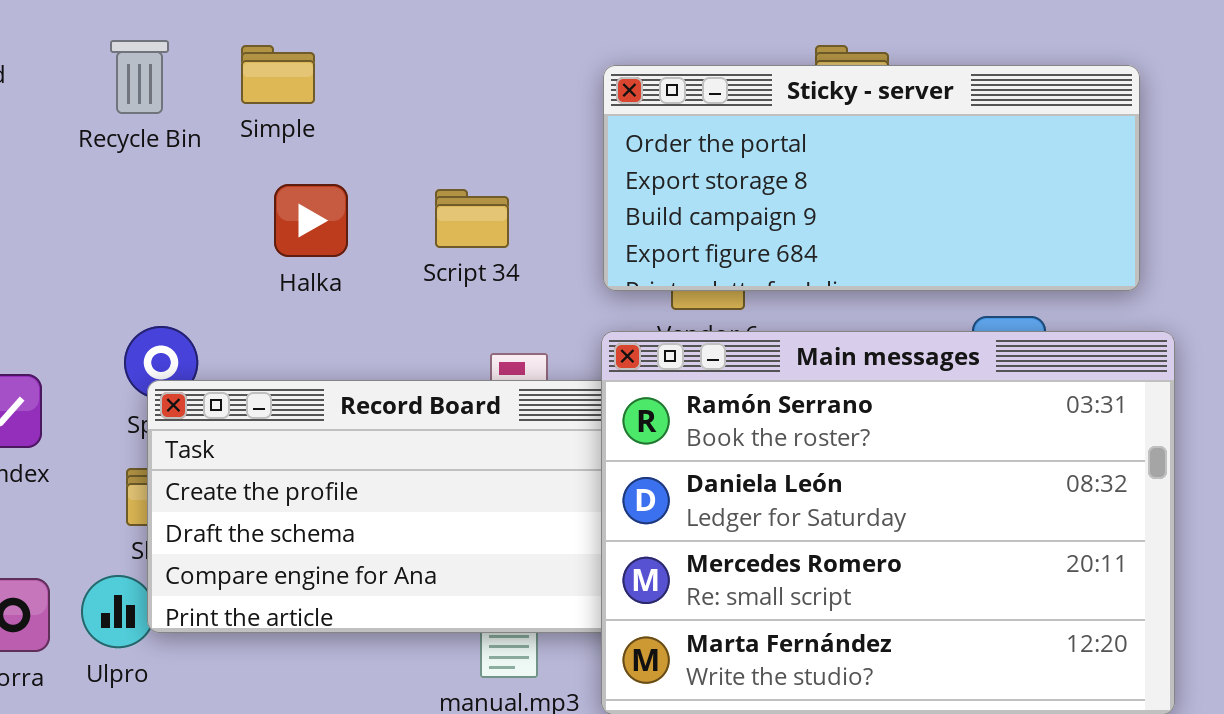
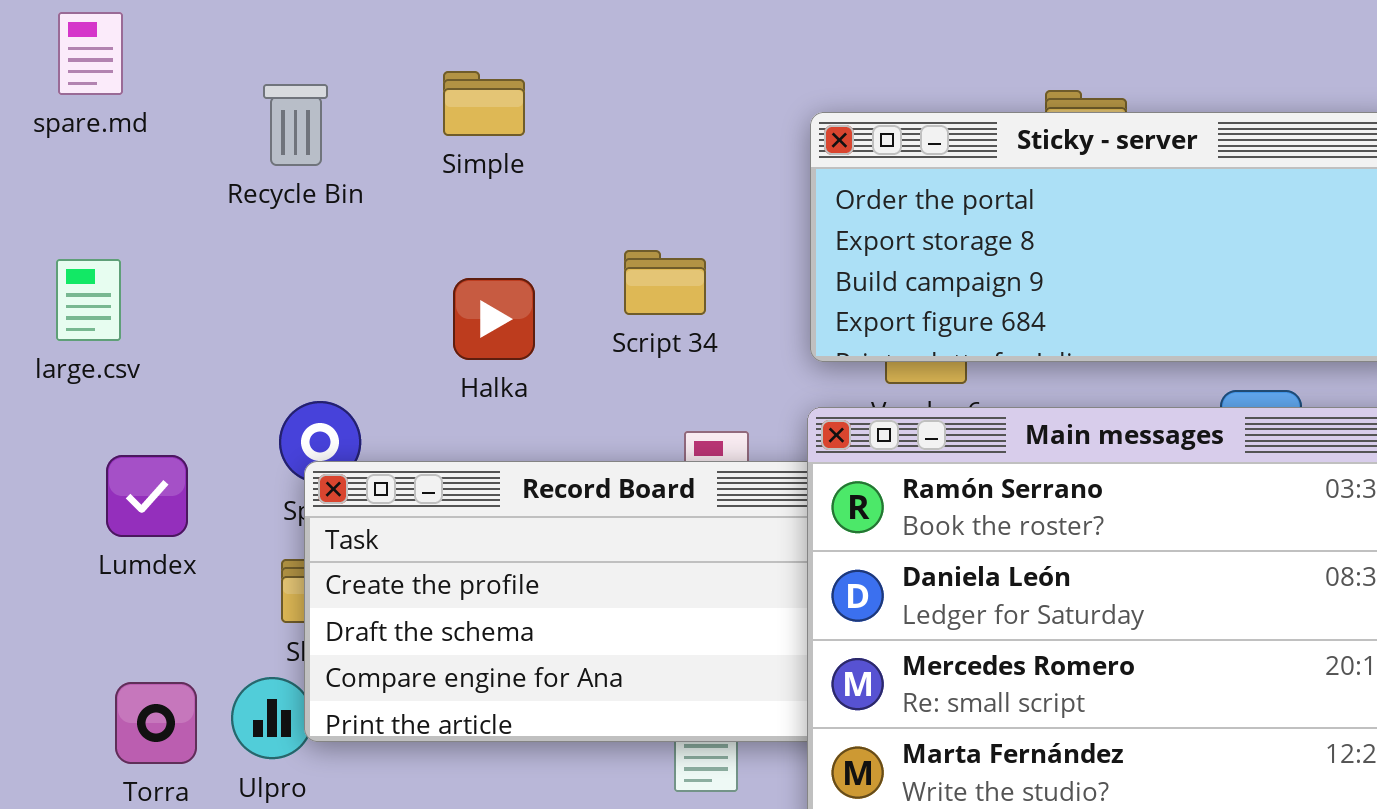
Simple: [241,45,315,104] -> [443,71,525,136], moved
Halka: [274,184,348,257] -> [453,278,535,360], moved

